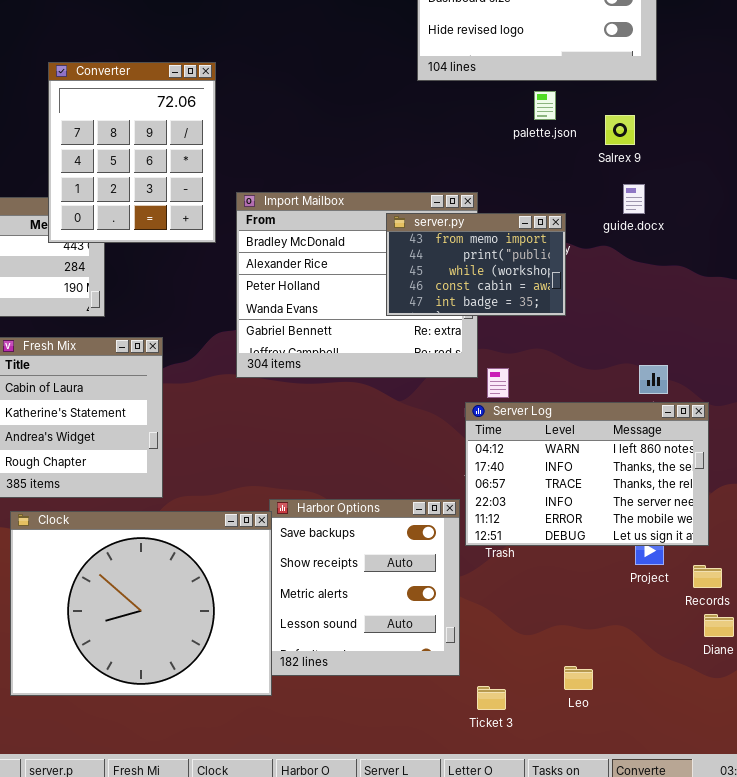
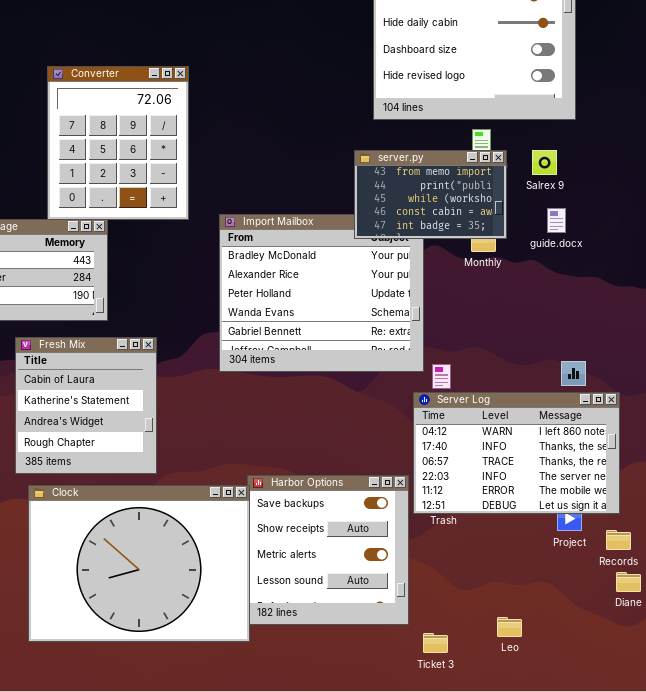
Converter: [48,62,216,243] -> [47,66,189,220], moved
server.py: [386,213,566,316] -> [354,150,507,239], moved

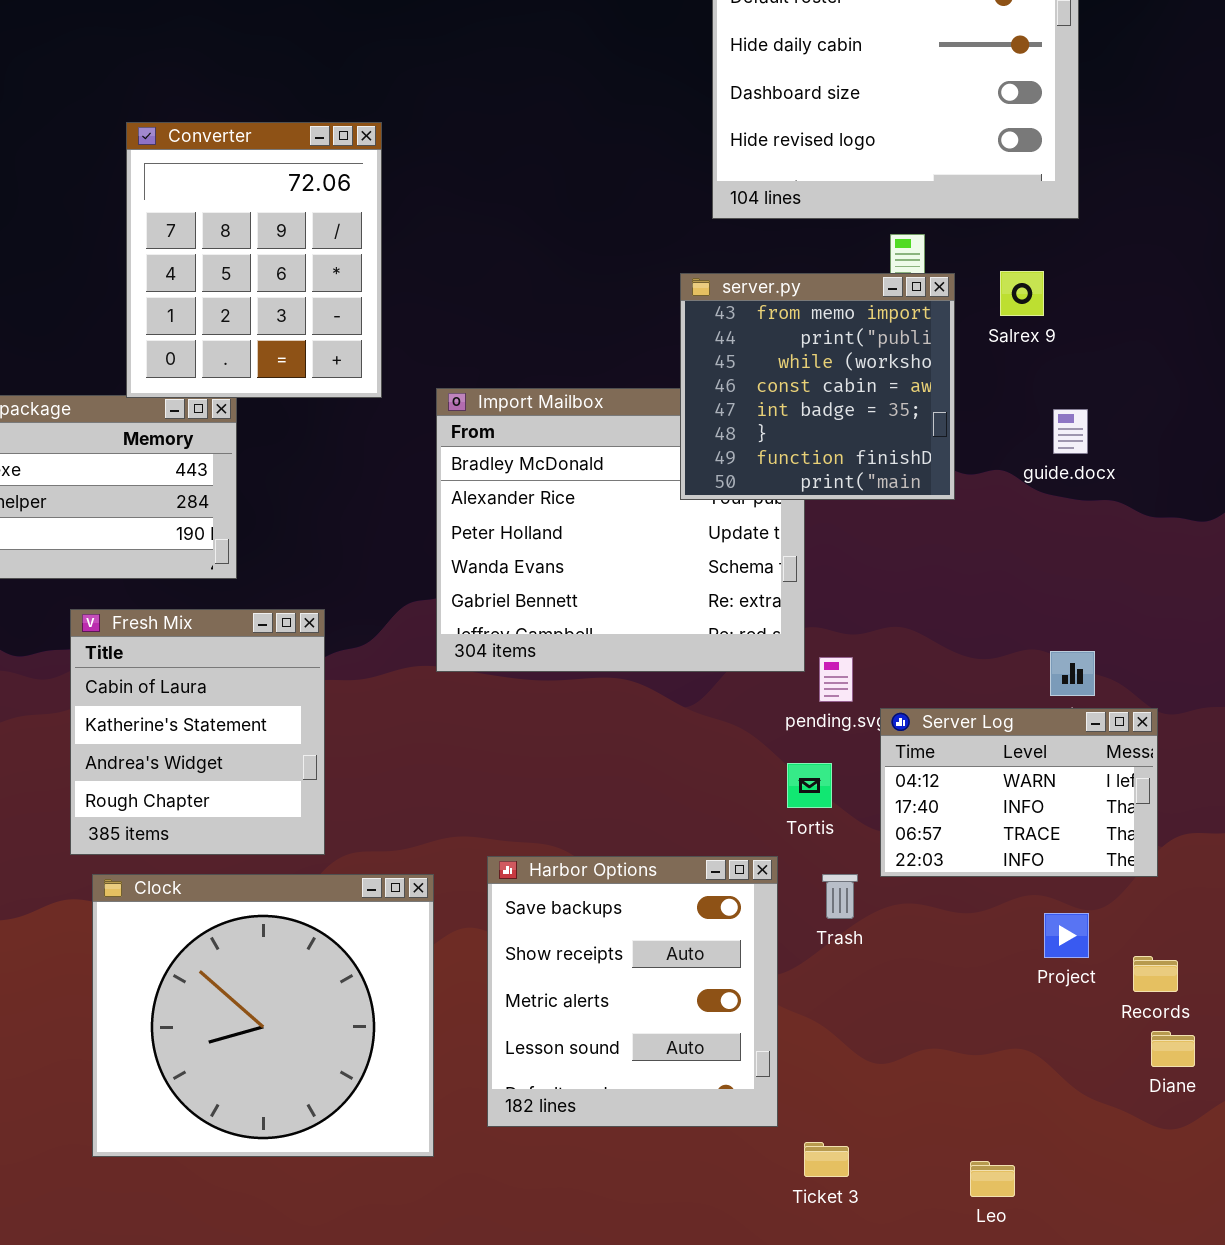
server.py: [354,150,507,239] -> [680,273,955,500], resized
guide.docx: [547,208,566,233] -> [1053,409,1088,454], moved
Server Log: [413,392,620,514] -> [880,708,1158,877], resized
Clock: [28,485,250,642] -> [92,874,434,1157], resized
Leo: [497,617,522,637] -> [970,1161,1015,1197], moved

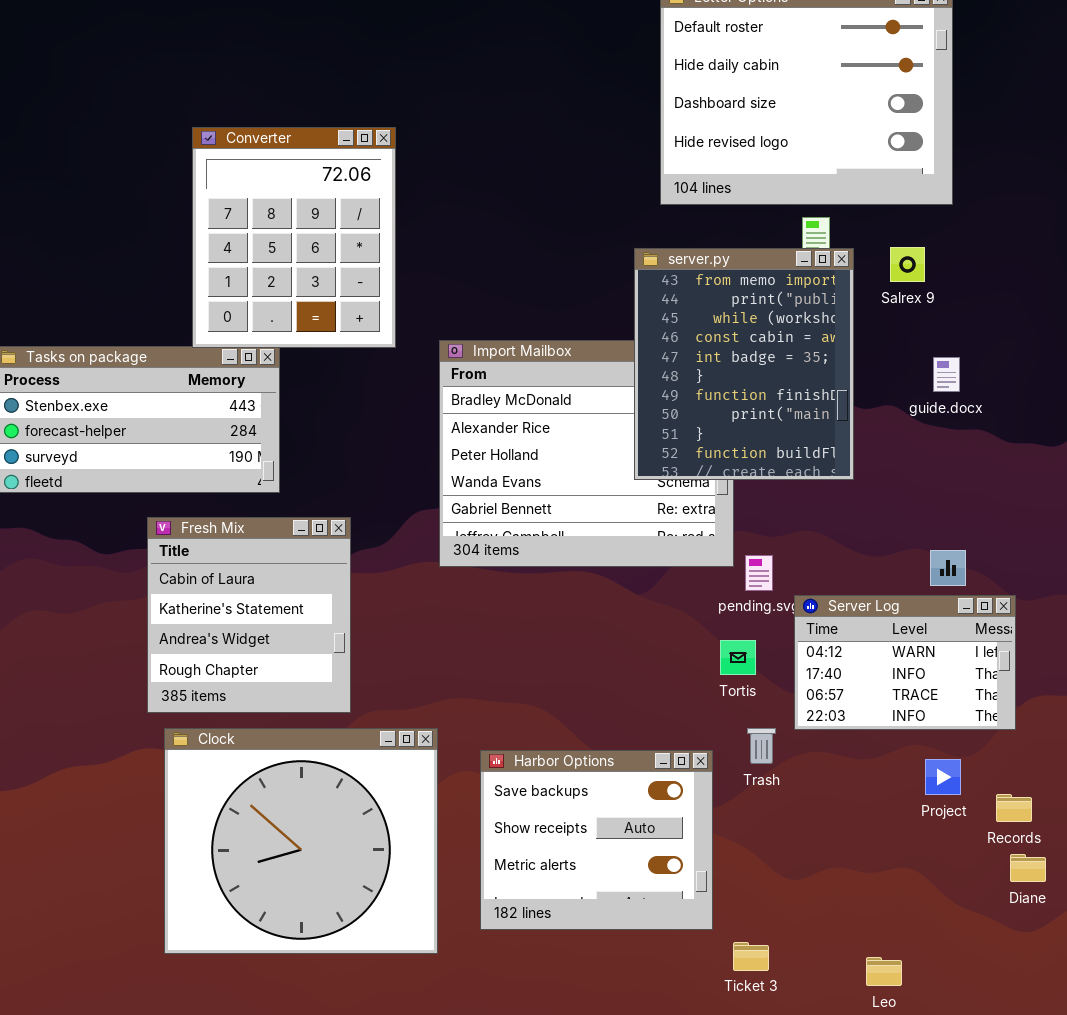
server.py: [680,273,955,500] -> [634,248,854,480], resized
Harbor Options: [487,856,778,1127] -> [480,750,713,930], resized

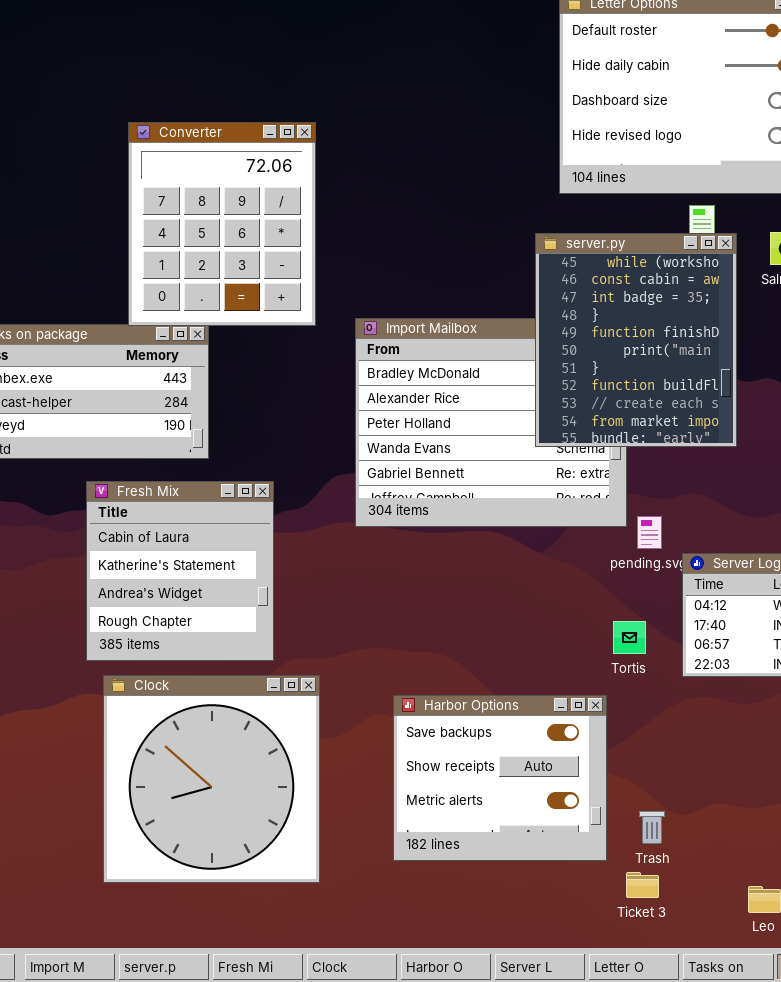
server.py: [634,248,854,480] -> [535,233,737,447], scrolled down 2 rows
Tortis: [720,640,756,675] -> [613,621,646,654], moved
Clock: [164,728,438,954] -> [103,675,320,883], resized
Trash: [747,728,776,764] -> [639,811,665,844], moved

